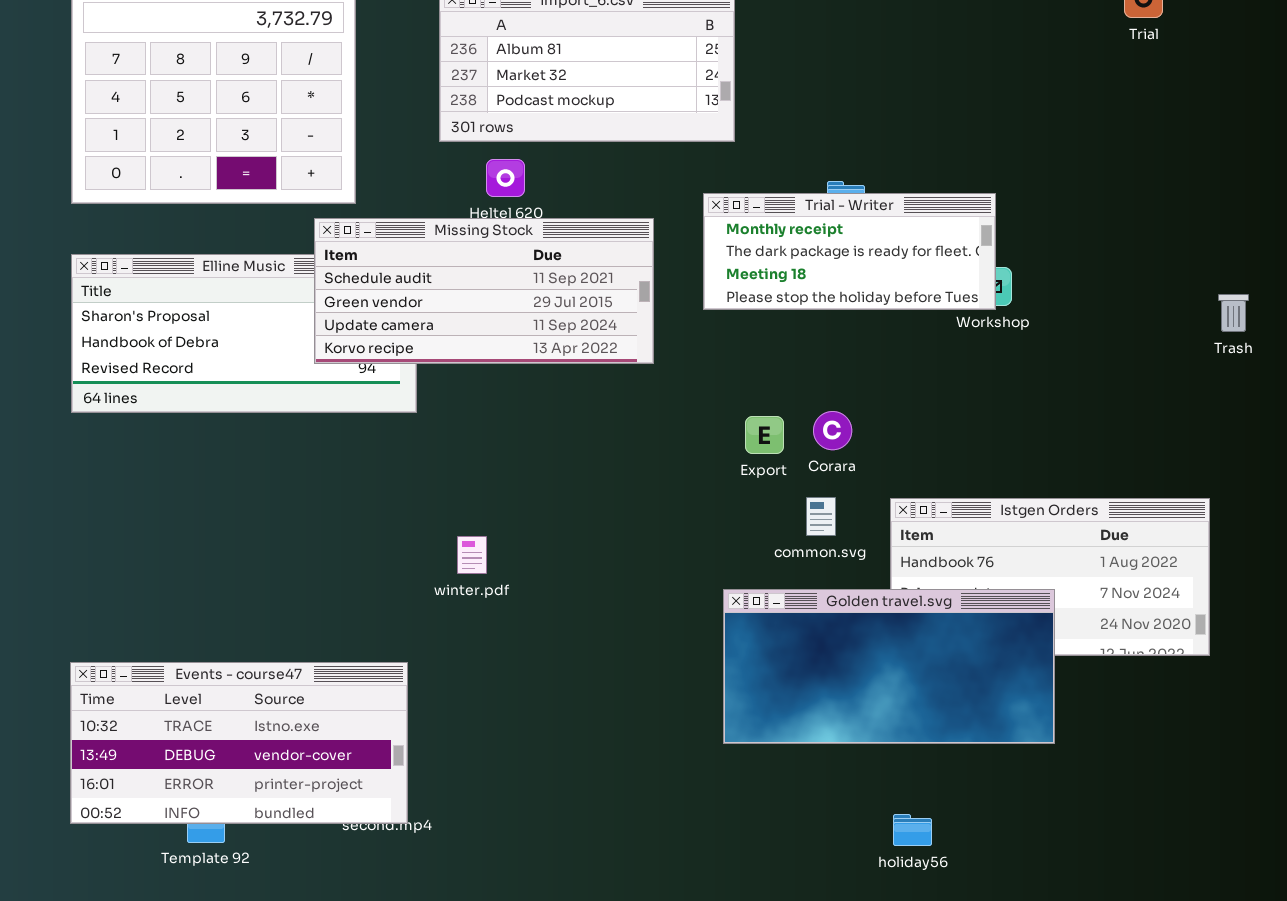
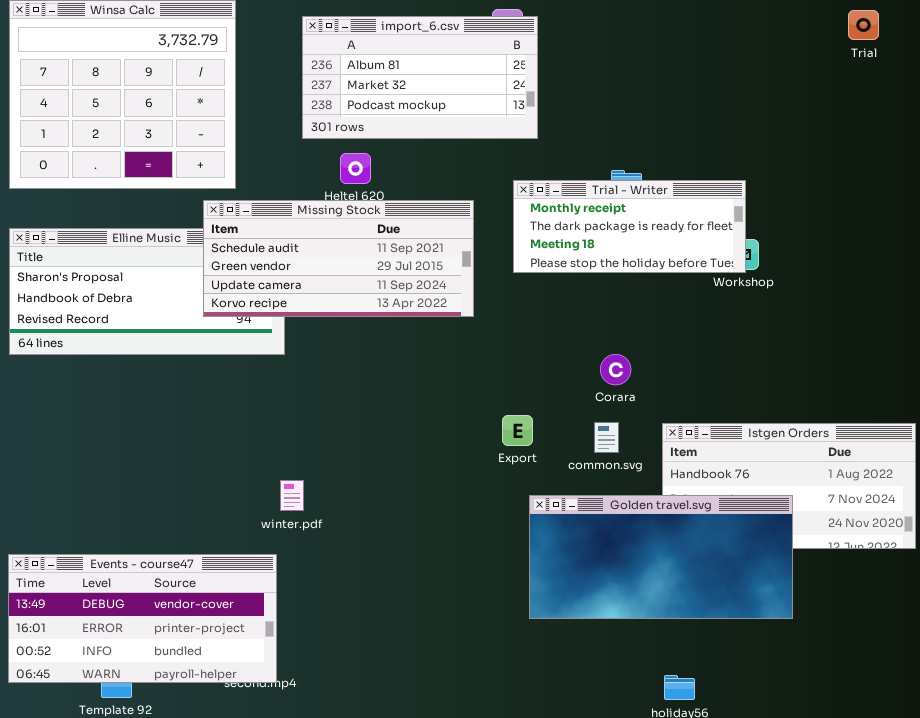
Export: [745,416,784,454] -> [502,415,533,446], moved
winter.pdf: [457,536,487,574] -> [280,480,304,511], moved
Events - course47: [70,662,408,824] -> [8,554,277,683], scrolled down 1 row

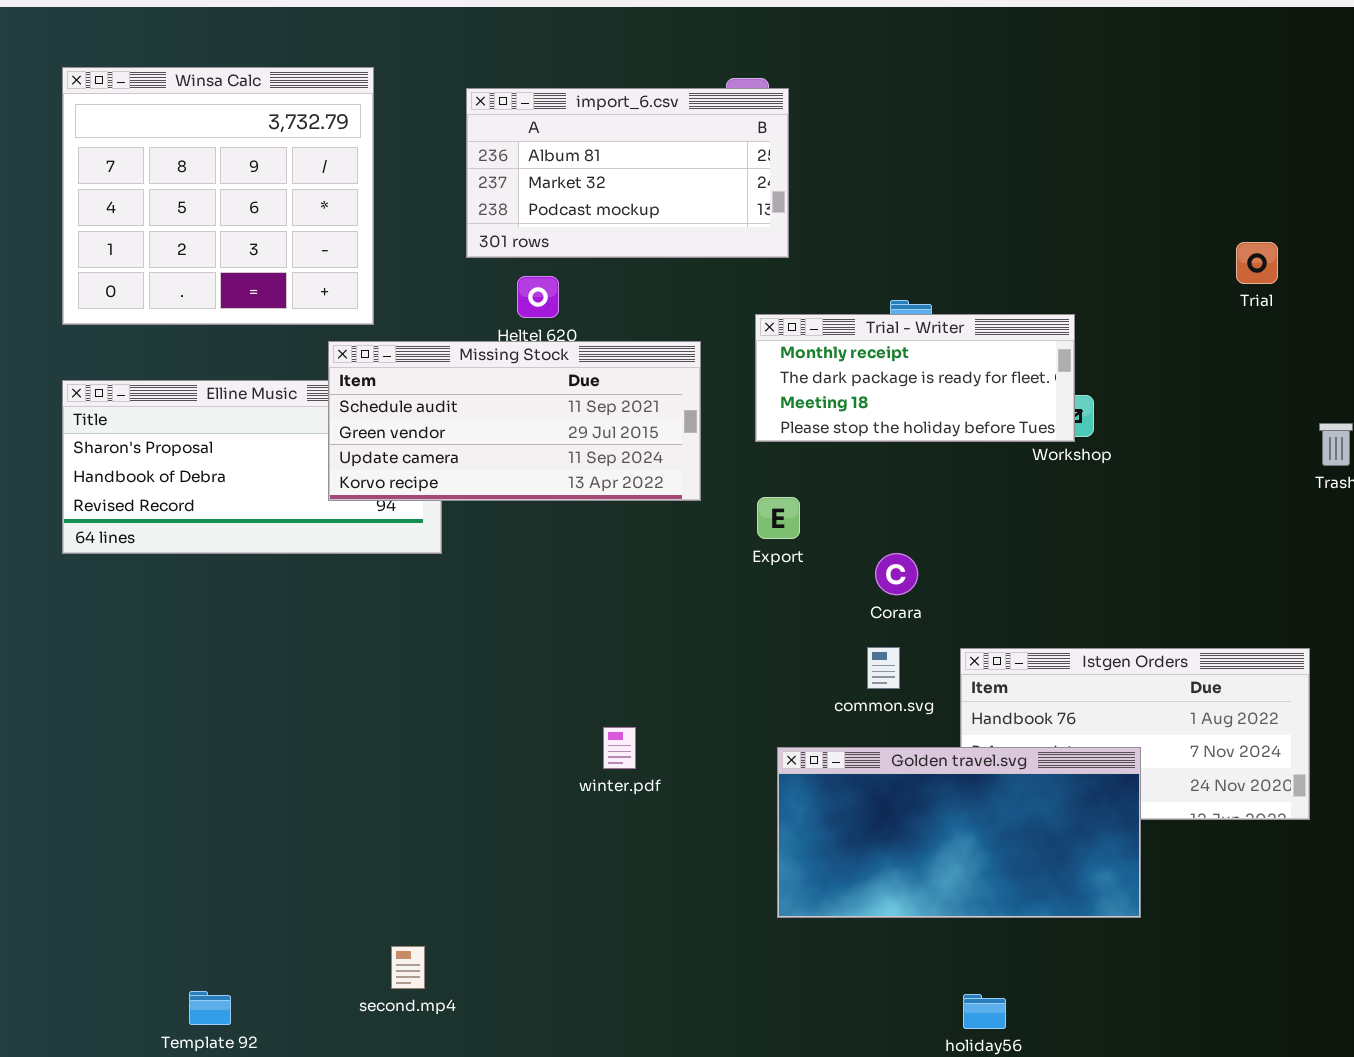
Trial: [848,10,879,40] -> [1236,242,1278,284], moved
Export: [502,415,533,446] -> [757,497,800,539], moved
winter.pdf: [280,480,304,511] -> [603,727,636,769], moved
Events - course47: [8,554,277,683] -> none, closed

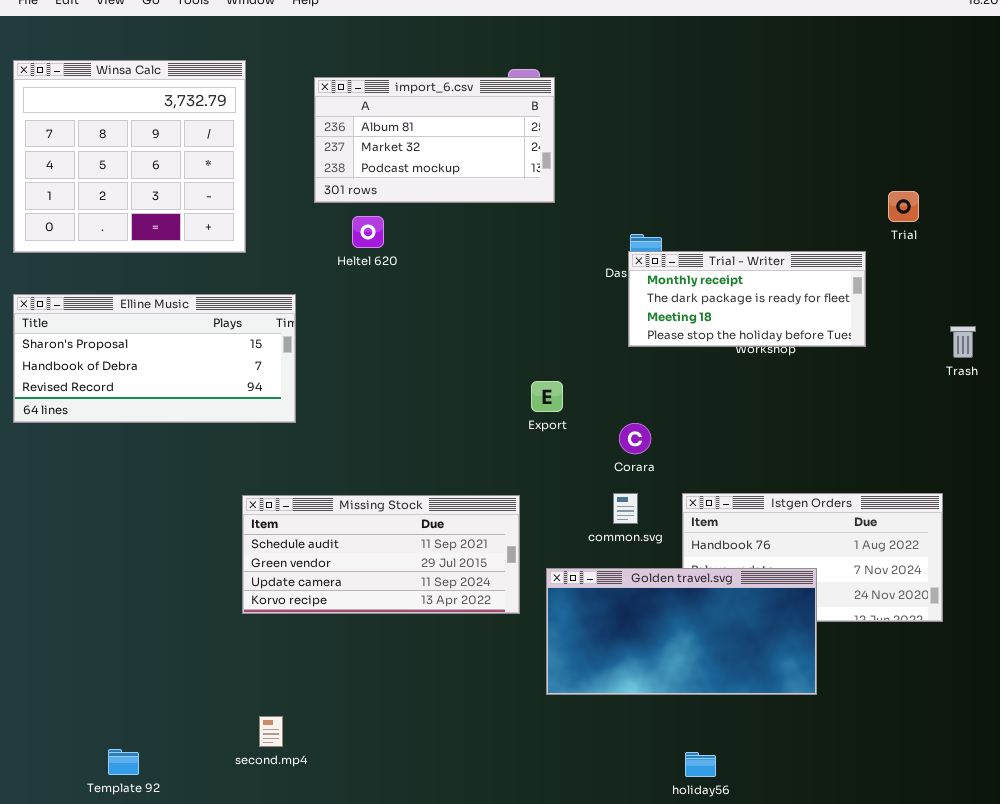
Trial - Writer: [755,314,1075,442] -> [628,251,866,347], moved
Missing Stock: [328,341,701,501] -> [242,495,520,614], moved

